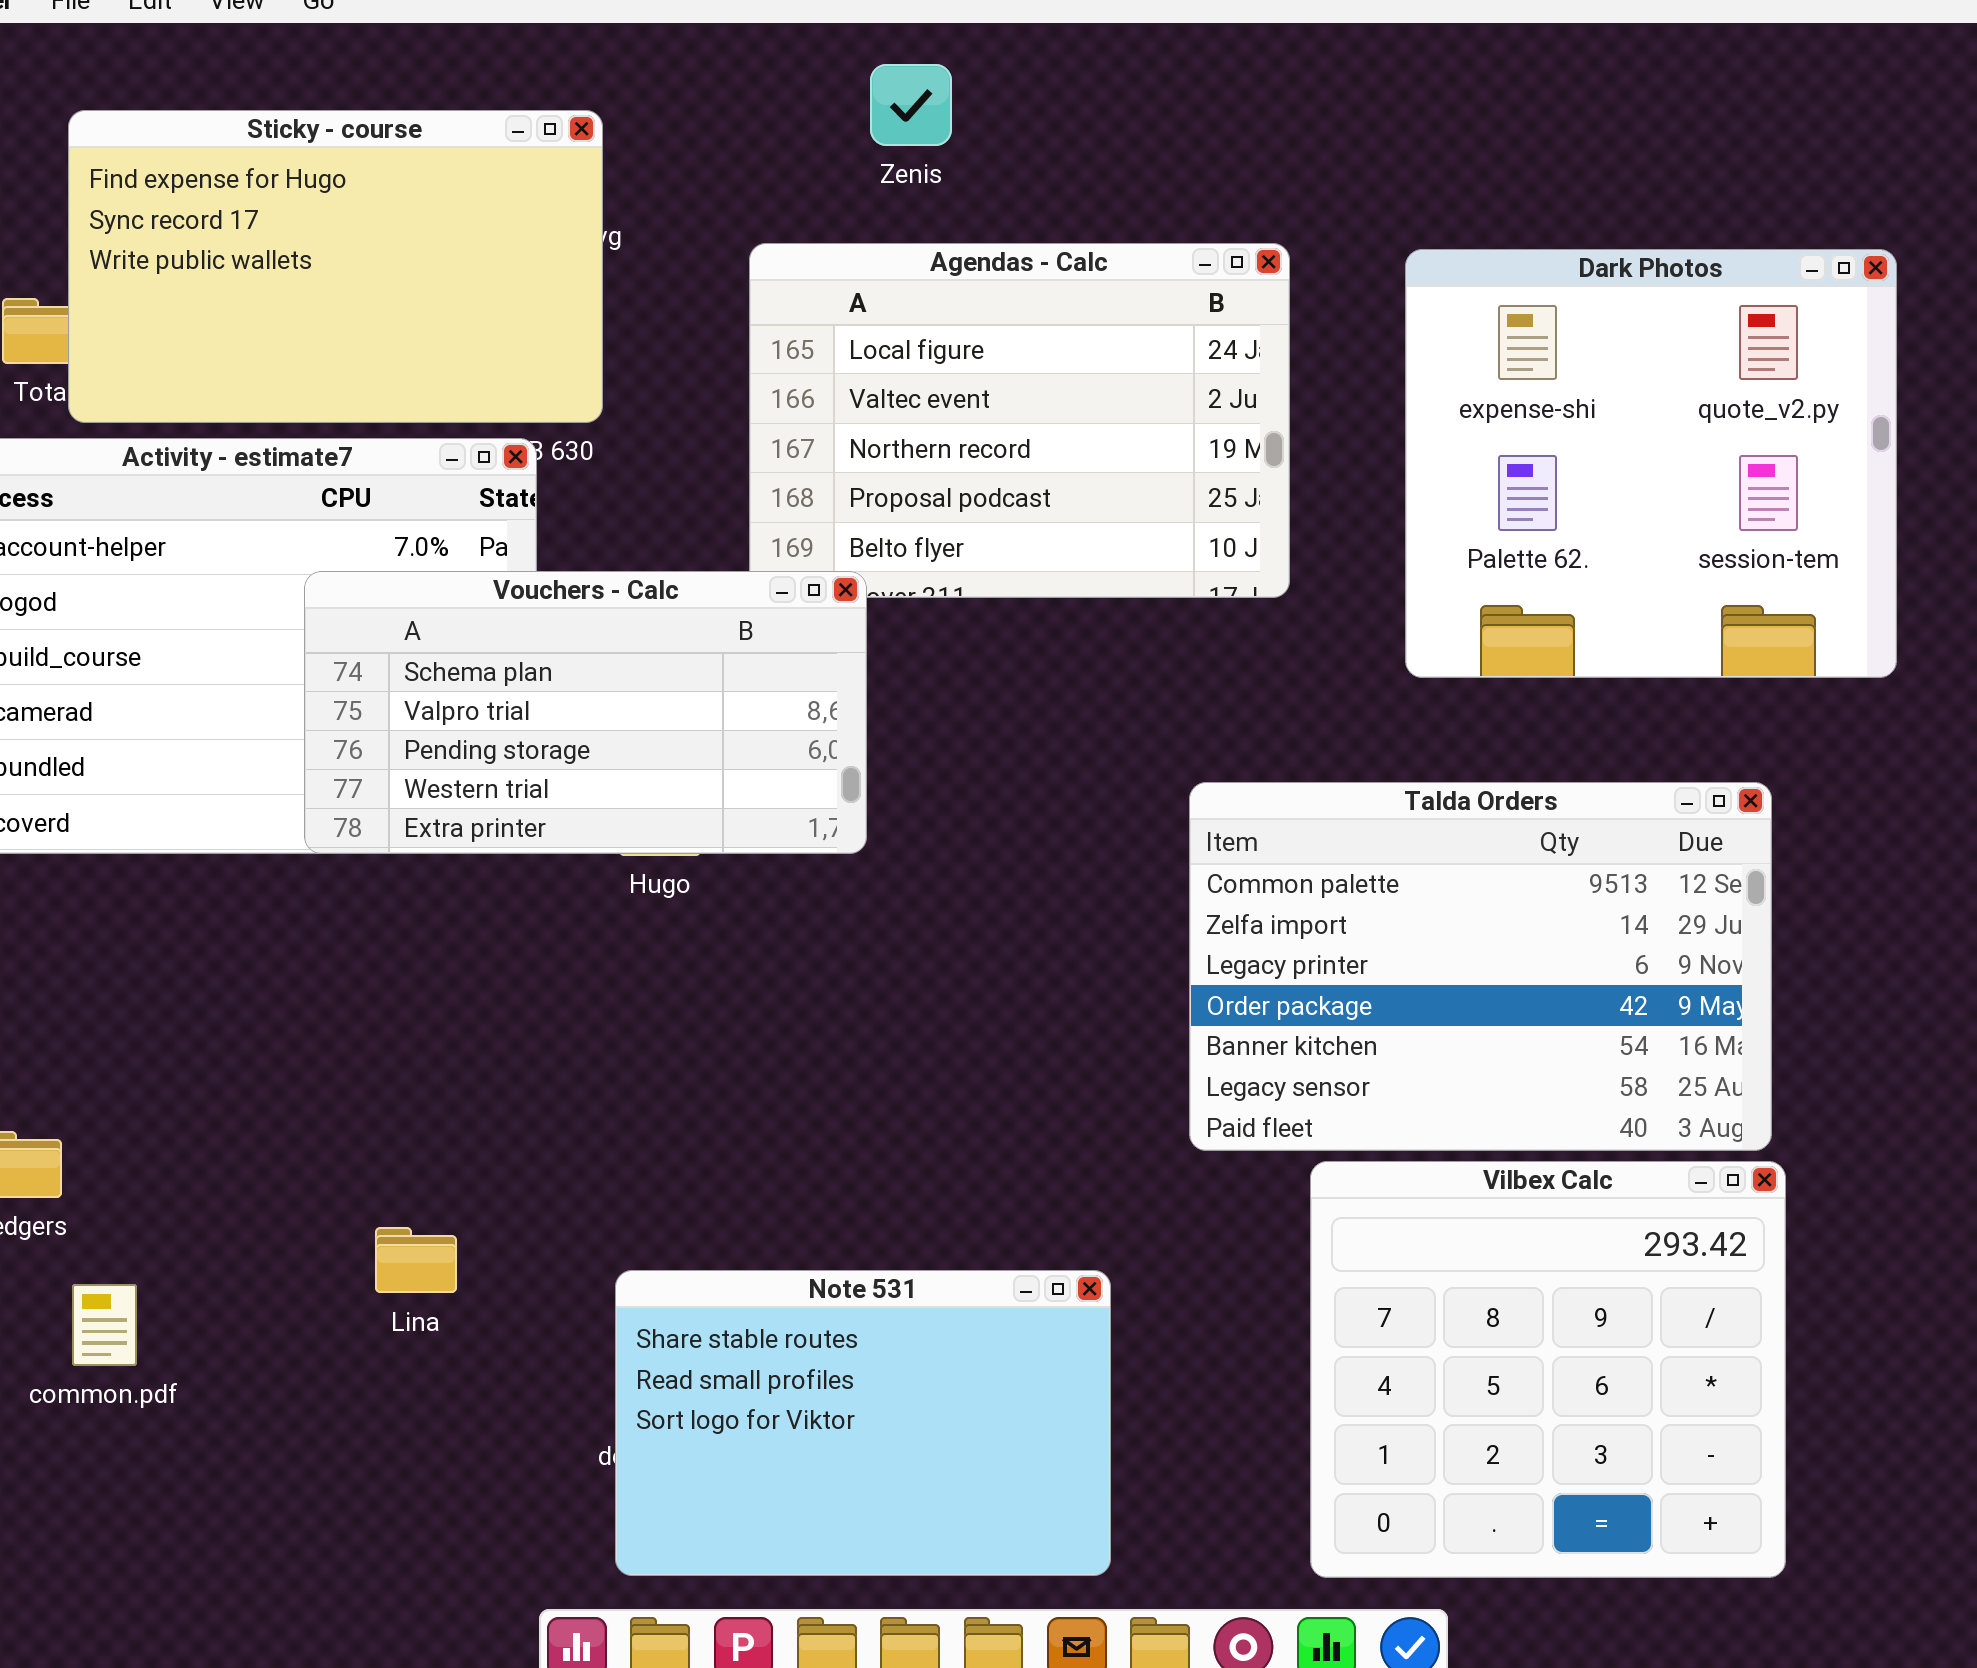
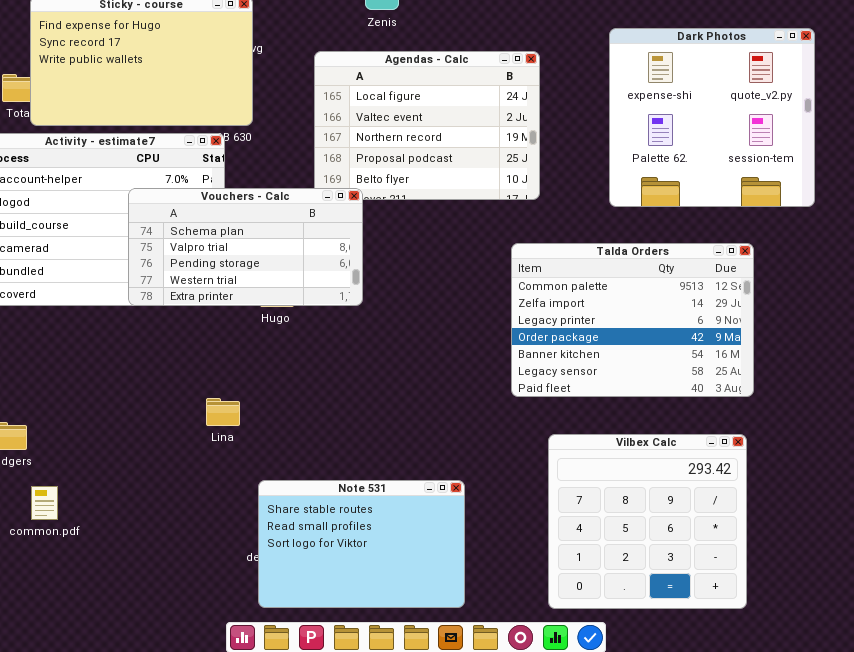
Dark Photos: [1405,249,1897,678] -> [609,28,815,207], moved
Talda Orders: [1189,782,1772,1151] -> [511,243,754,397], moved
Lina: [375,1227,457,1293] -> [206,398,240,426], moved

